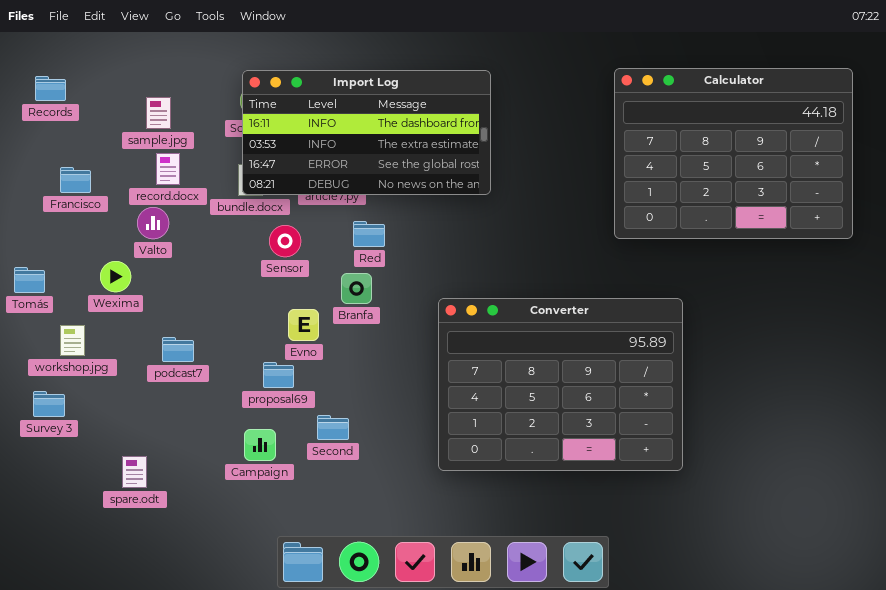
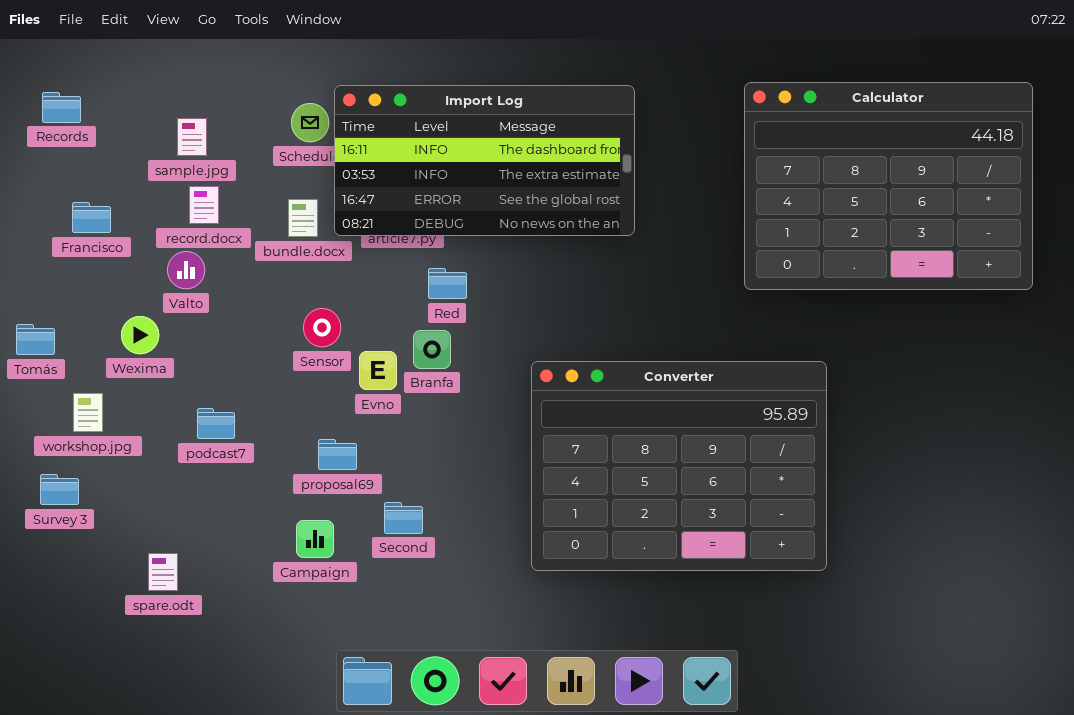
Import Log: [242,70,491,195] -> [334,85,635,236], moved
Sensor: [269,225,301,257] -> [303,308,341,347], moved
Evno: [288,309,319,341] -> [359,351,397,390], moved

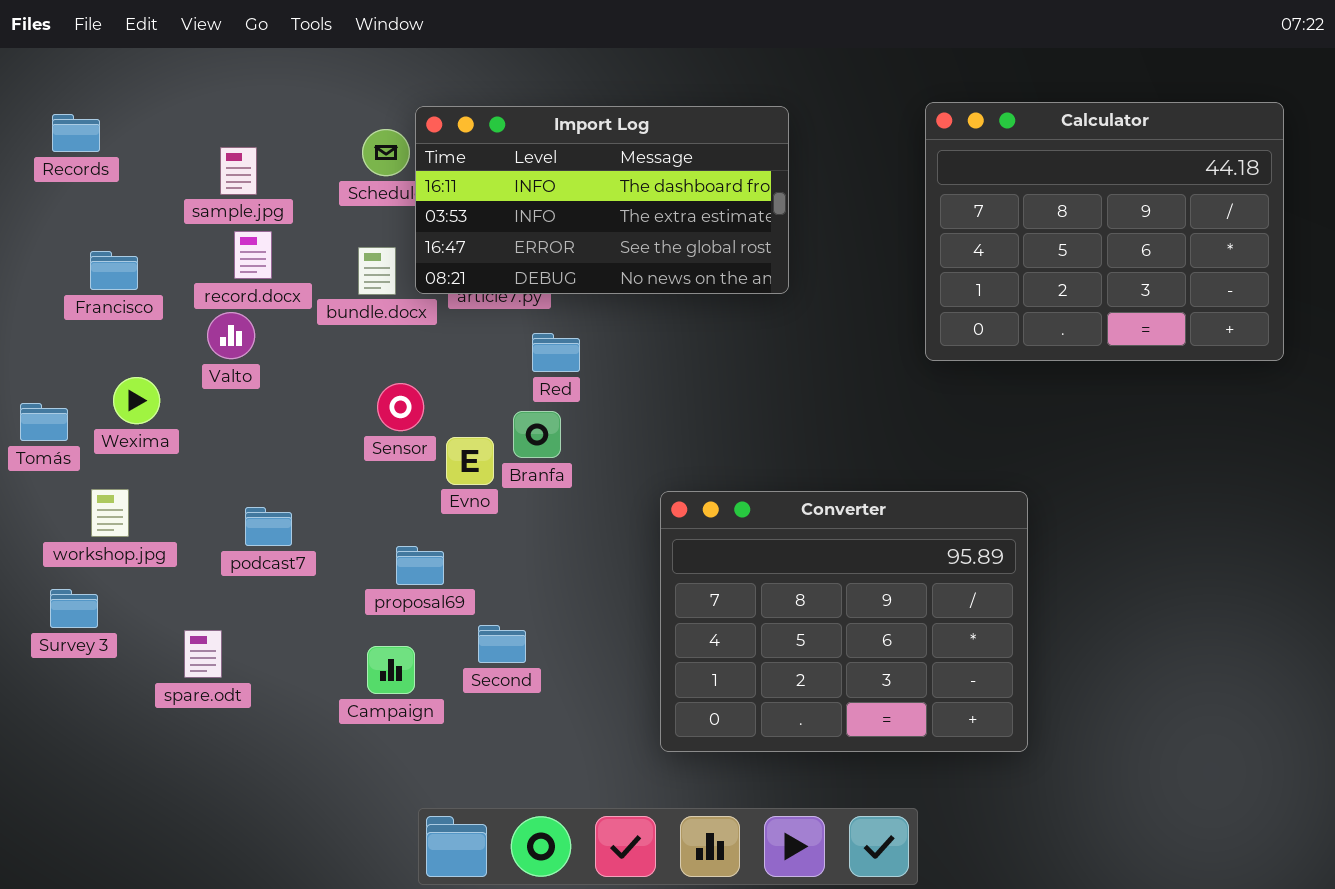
Wexima: [121,316,159,354] -> [113,377,160,424], moved
Converter: [531,361,827,571] -> [660,491,1028,752], moved
spare.odt: [148,553,178,591] -> [184,630,222,678], moved

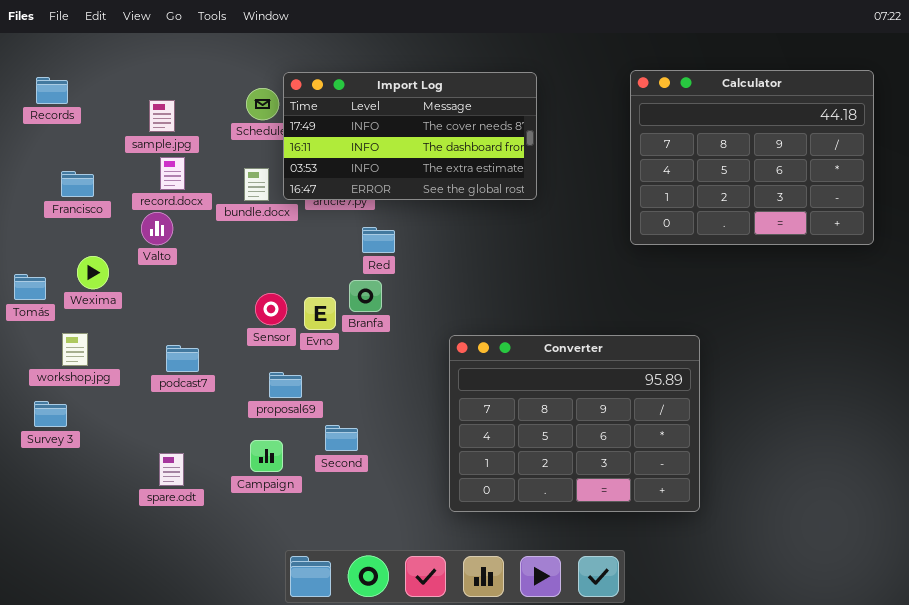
Import Log: [415,106,789,294] -> [283,72,537,200], scrolled up 1 row
Sensor: [377,383,424,431] -> [255,293,287,325], moved
spare.odt: [184,630,222,678] -> [159,453,184,486], moved

